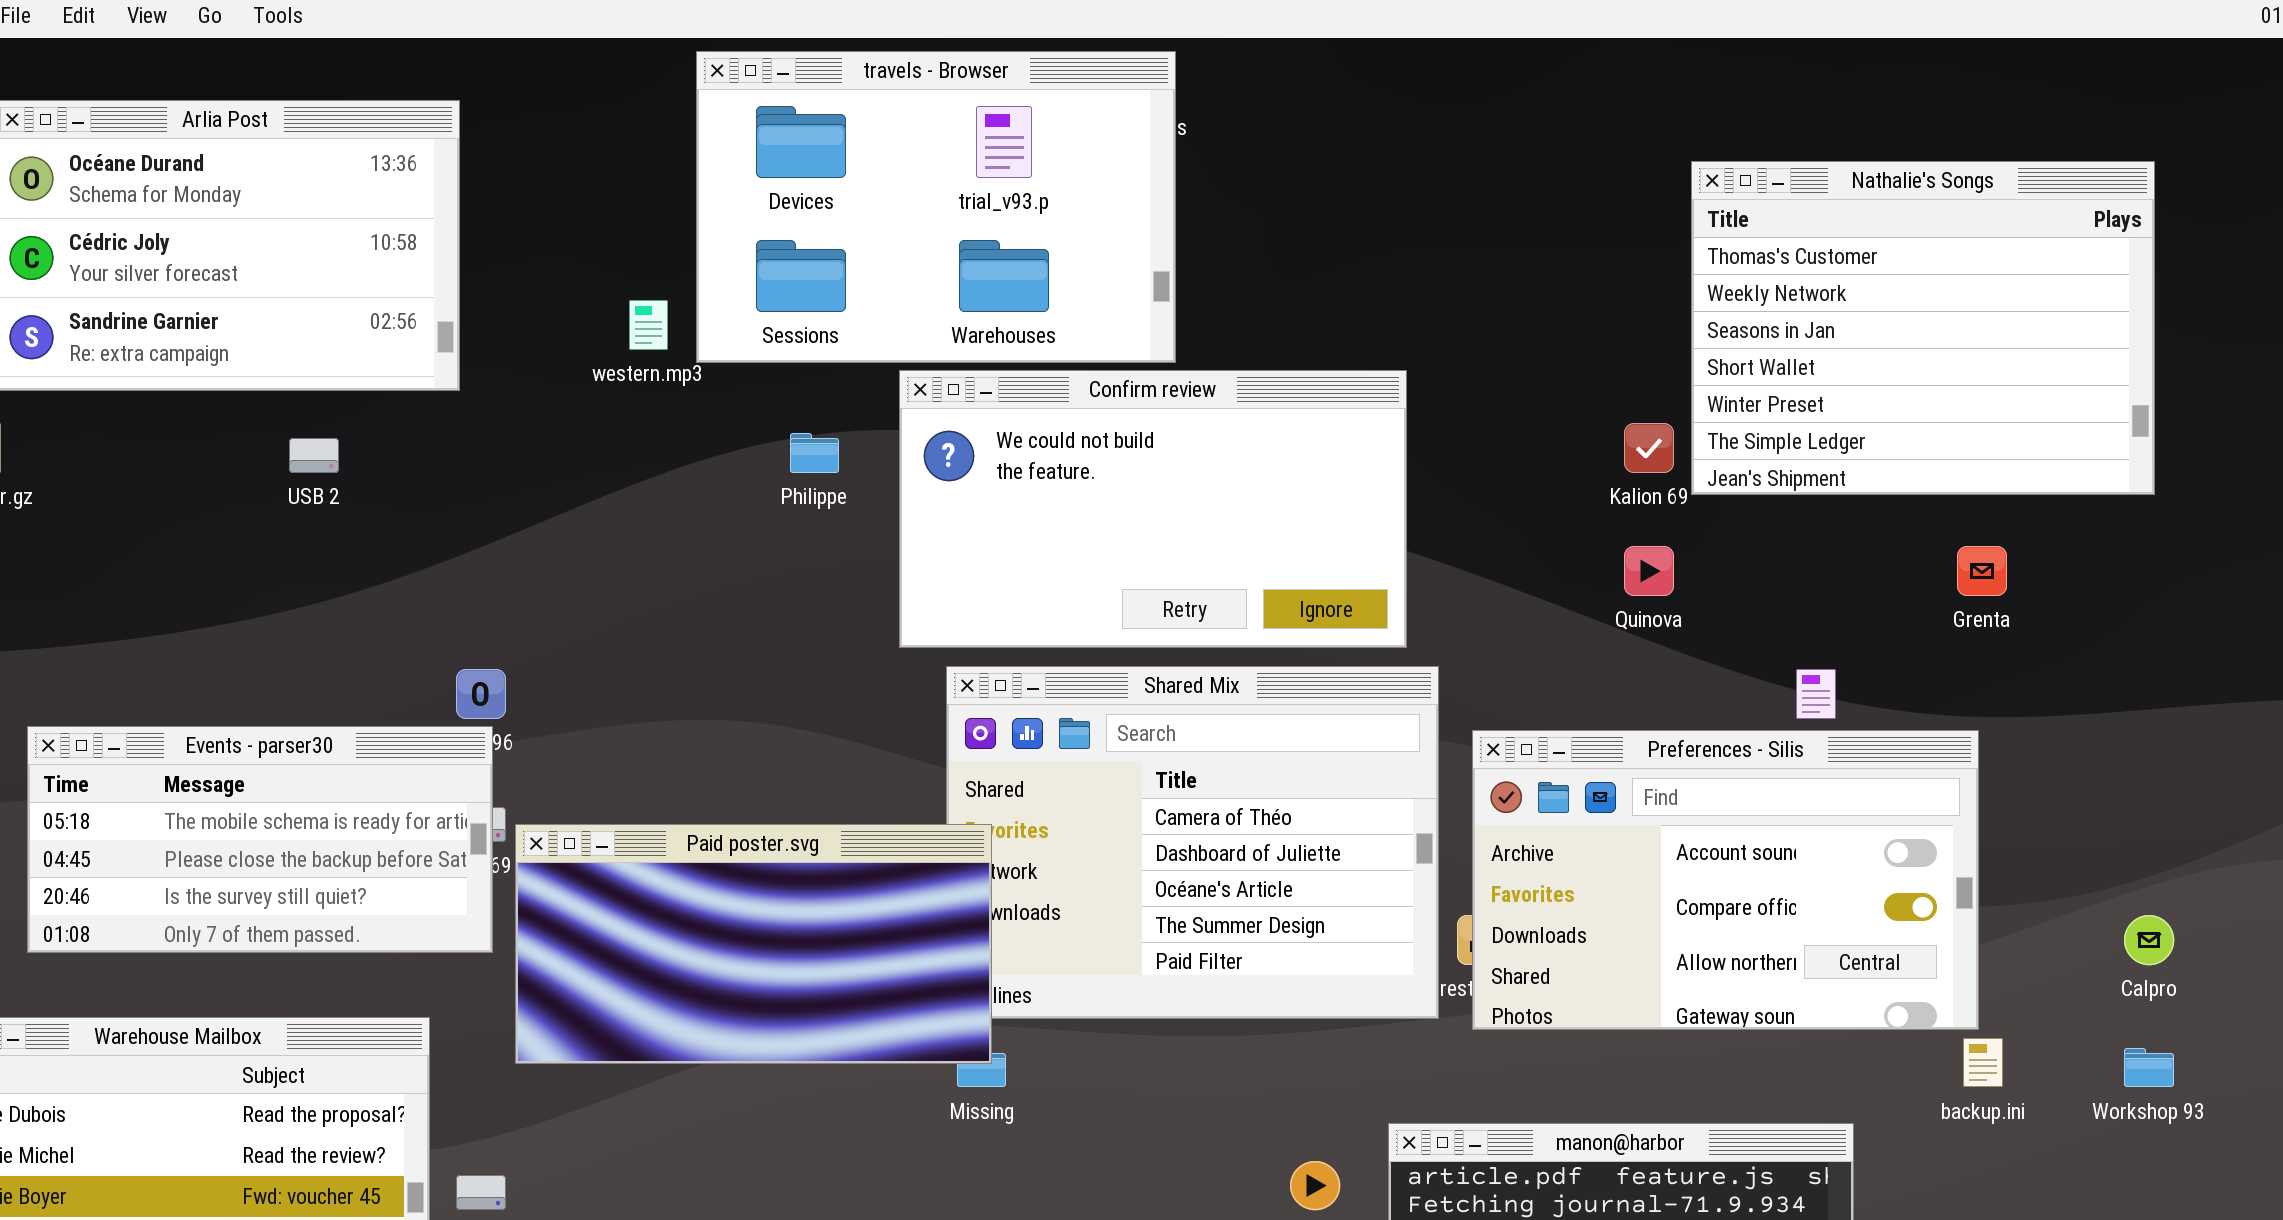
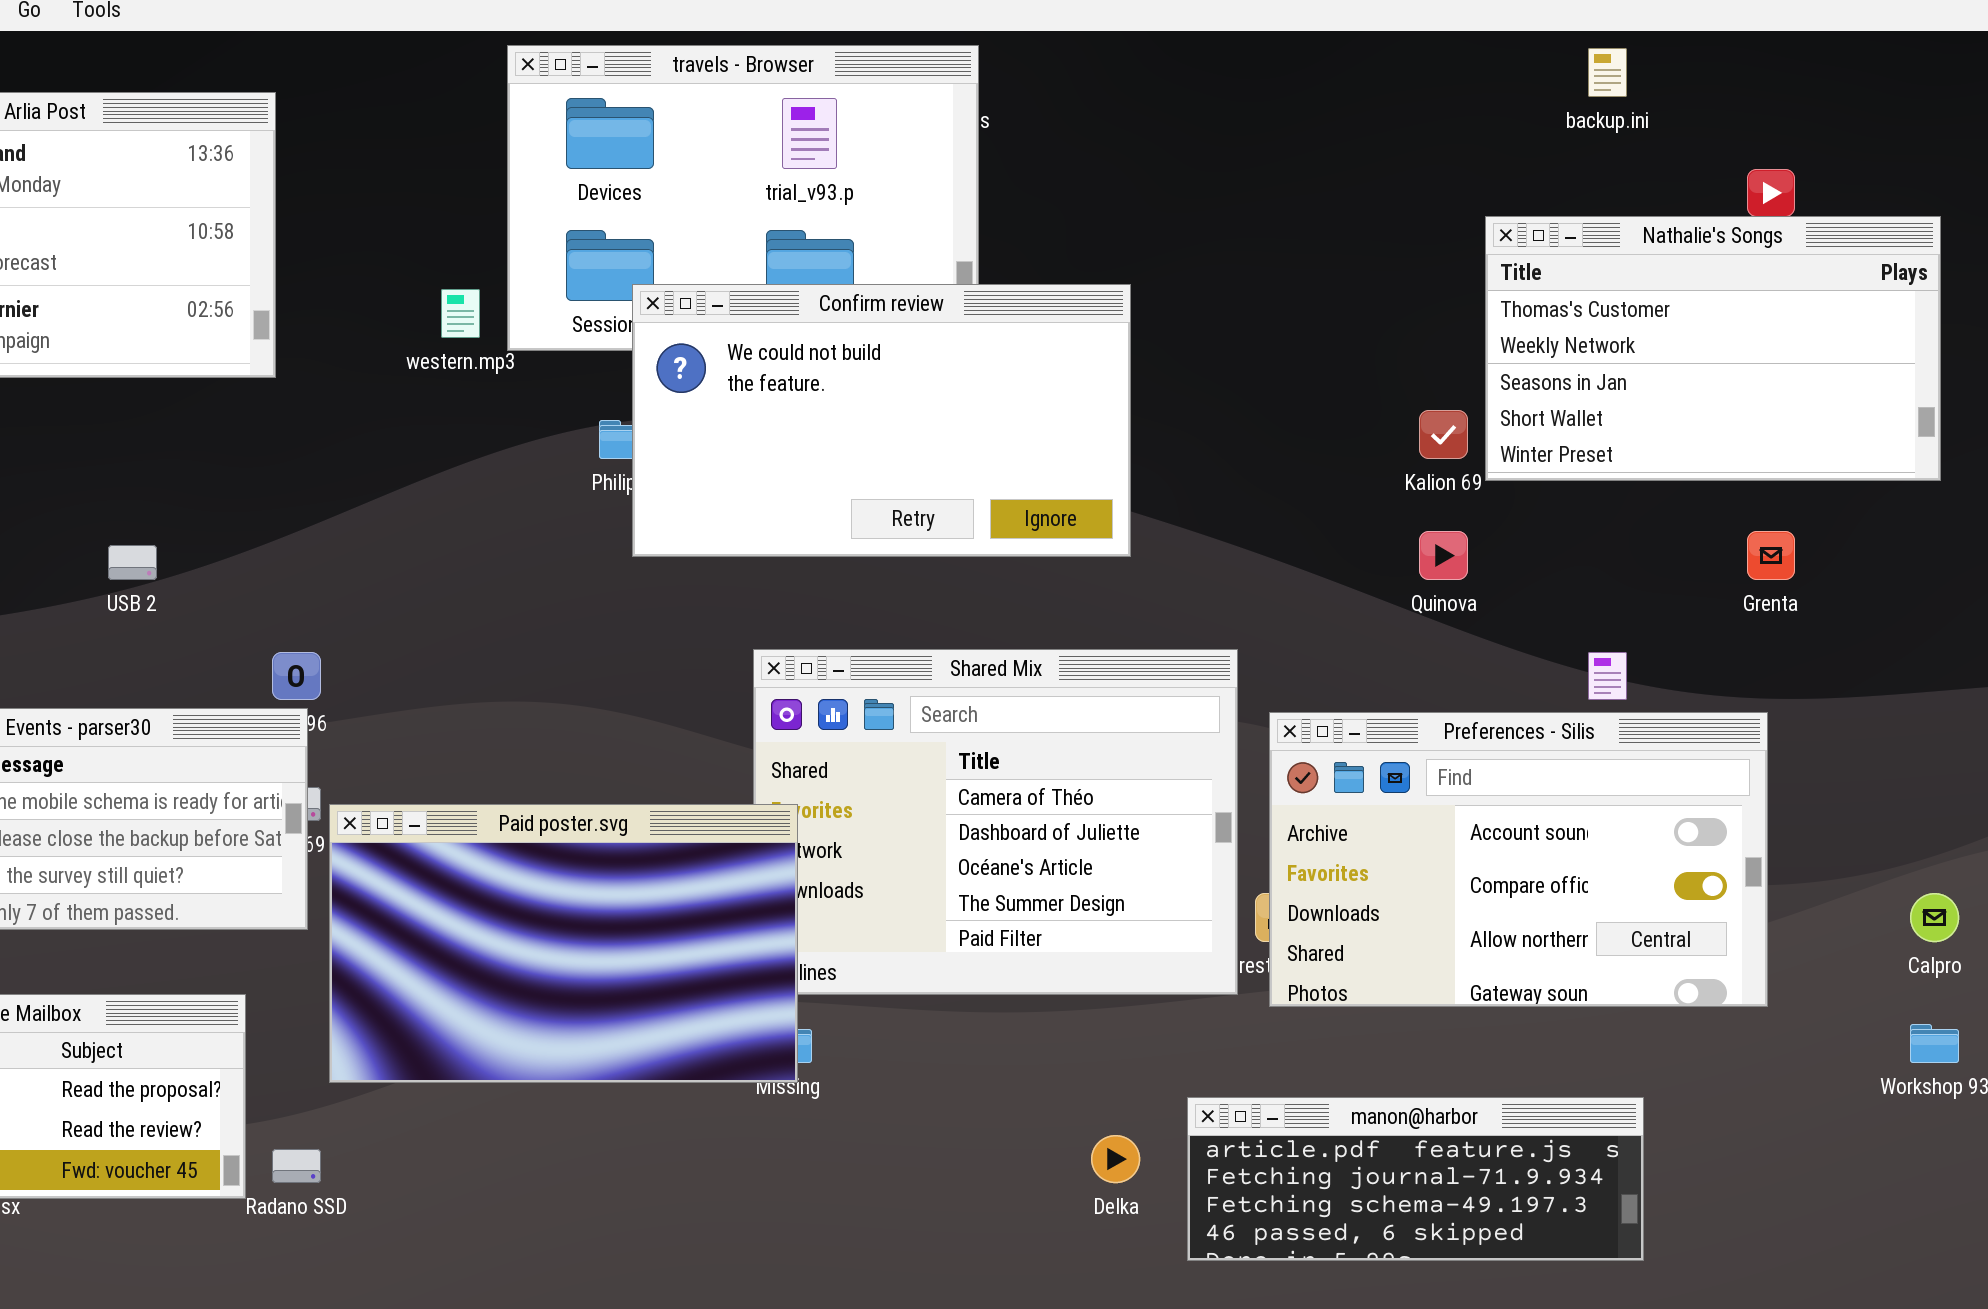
Nathalie's Songs: [1691,161,2155,495] -> [1485,216,1941,481], resized
Confirm review: [899,370,1407,648] -> [632,284,1131,557], moved
USB 2: [289,438,339,473] -> [108,545,157,580], moved
Paid poster.svg: [515,824,992,1064] -> [329,804,798,1083], resized
backup.ini: [1963,1038,2003,1087] -> [1588,48,1627,97], moved

